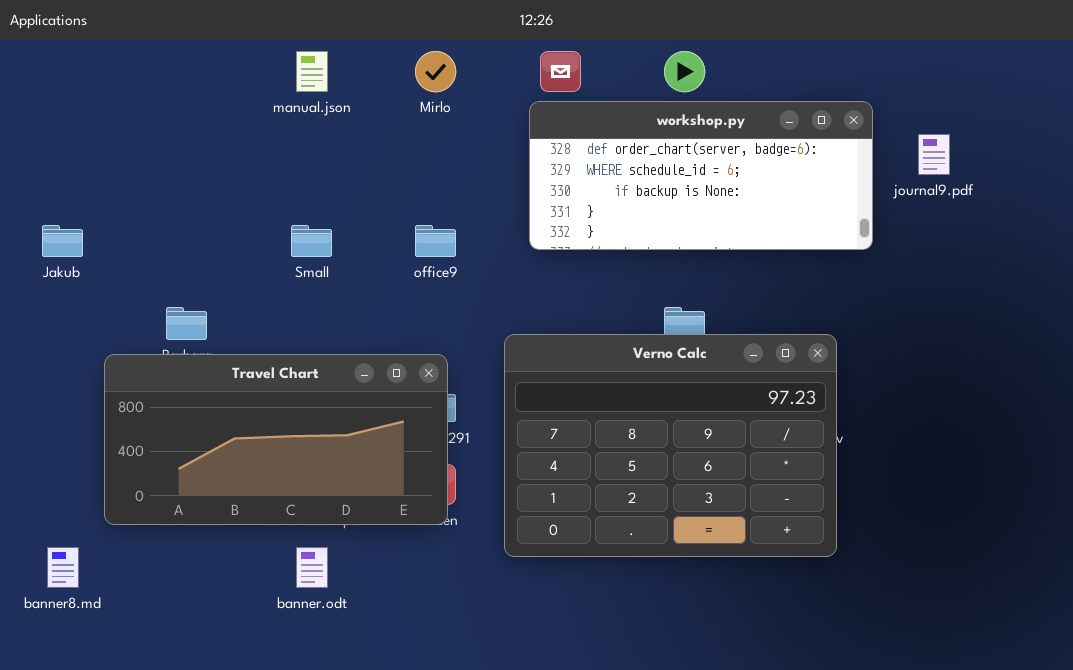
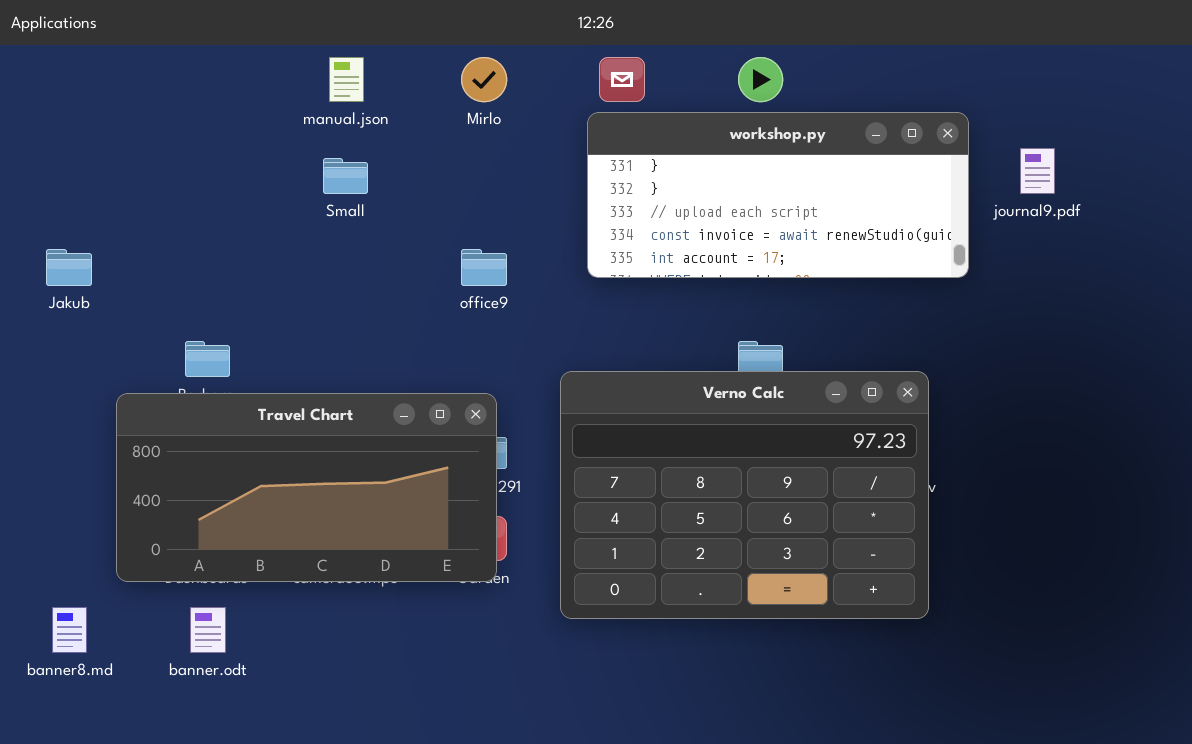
workshop.py: [529,101,873,250] -> [587,112,969,278], scrolled down 3 rows
Small: [291,225,332,257] -> [323,158,368,194], moved
banner.odt: [296,547,328,588] -> [190,607,226,653], moved

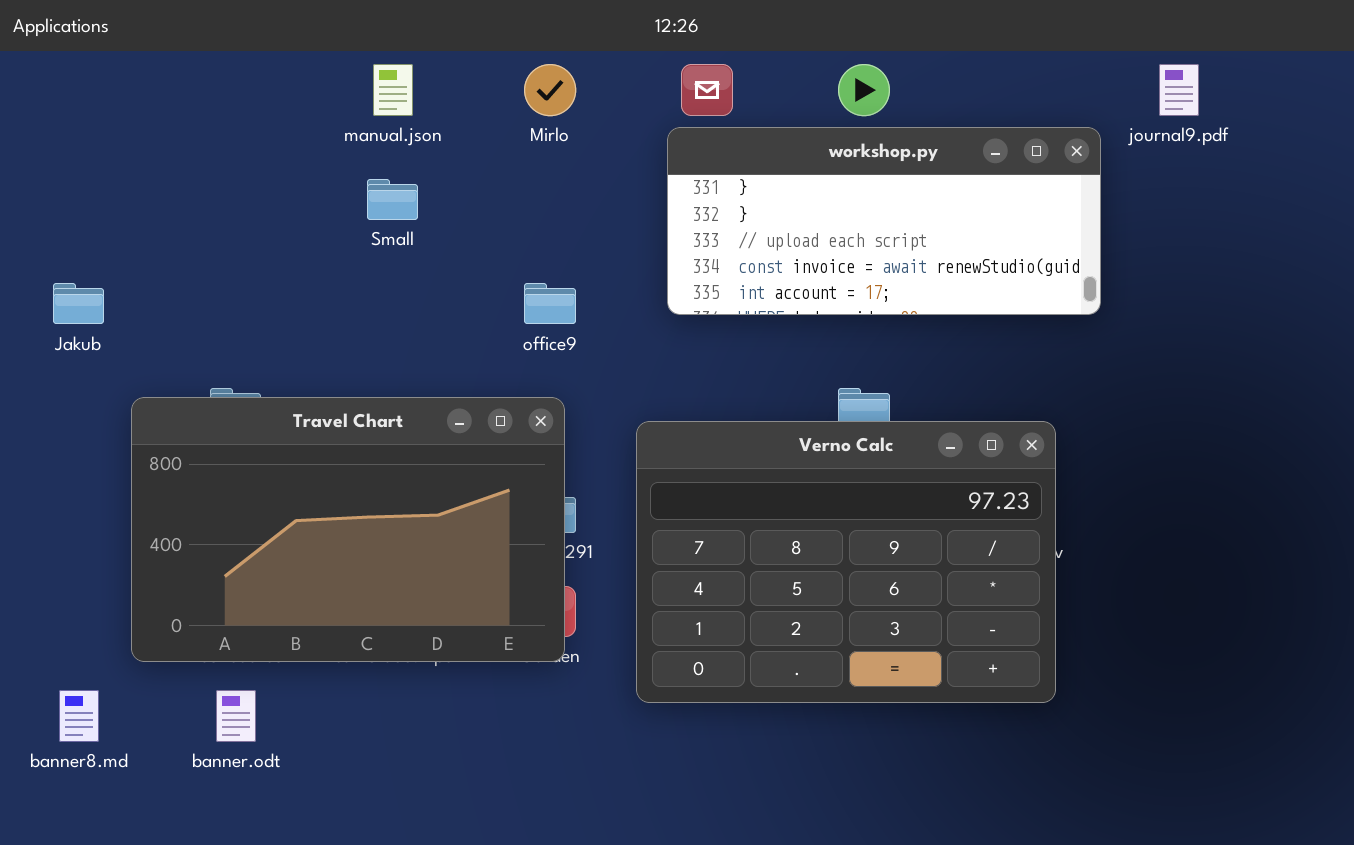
journal9.pdf: [1020,148,1055,194] -> [1159,64,1199,116], moved
Travel Chart: [116,393,497,582] -> [131,397,565,662], resized

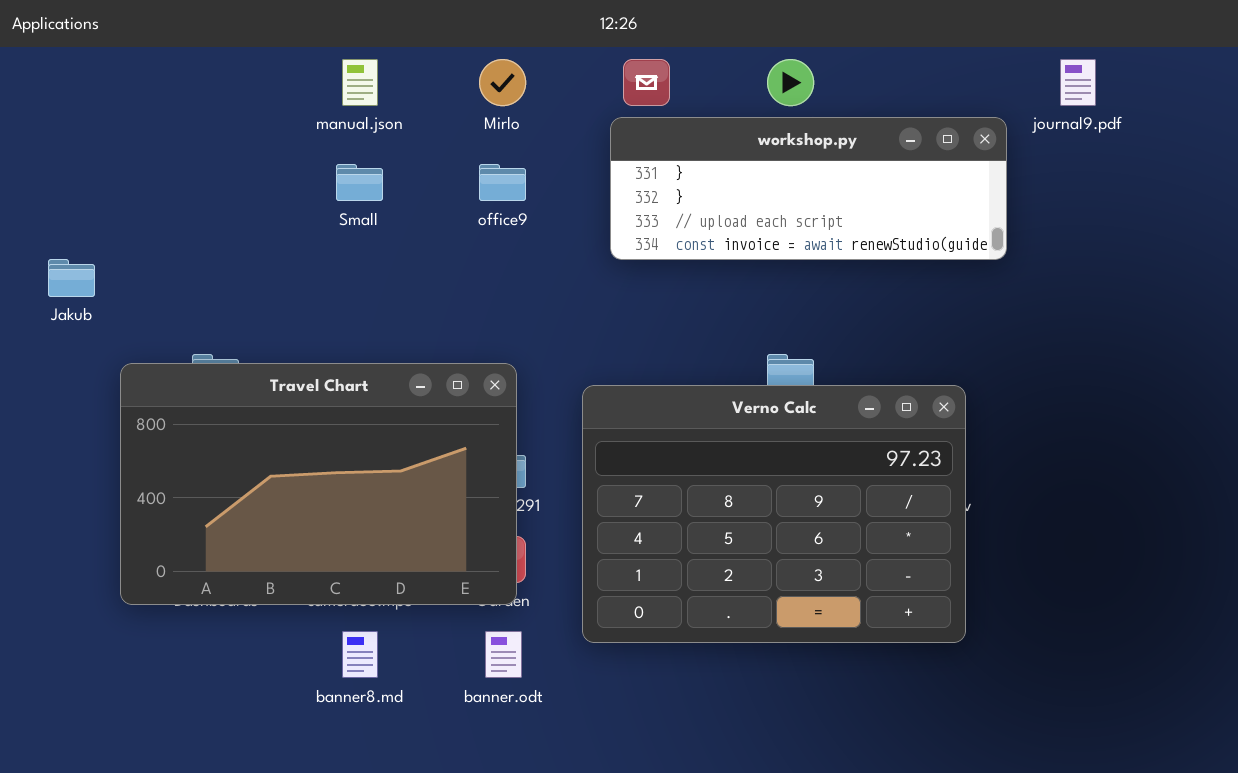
workshop.py: [667,127,1101,315] -> [610,117,1007,260], resized
office9: [524,283,576,324] -> [479,164,526,201], moved
banner8.md: [59,690,99,742] -> [342,631,378,678], moved
banner.odt: [216,690,256,742] -> [485,631,522,678], moved

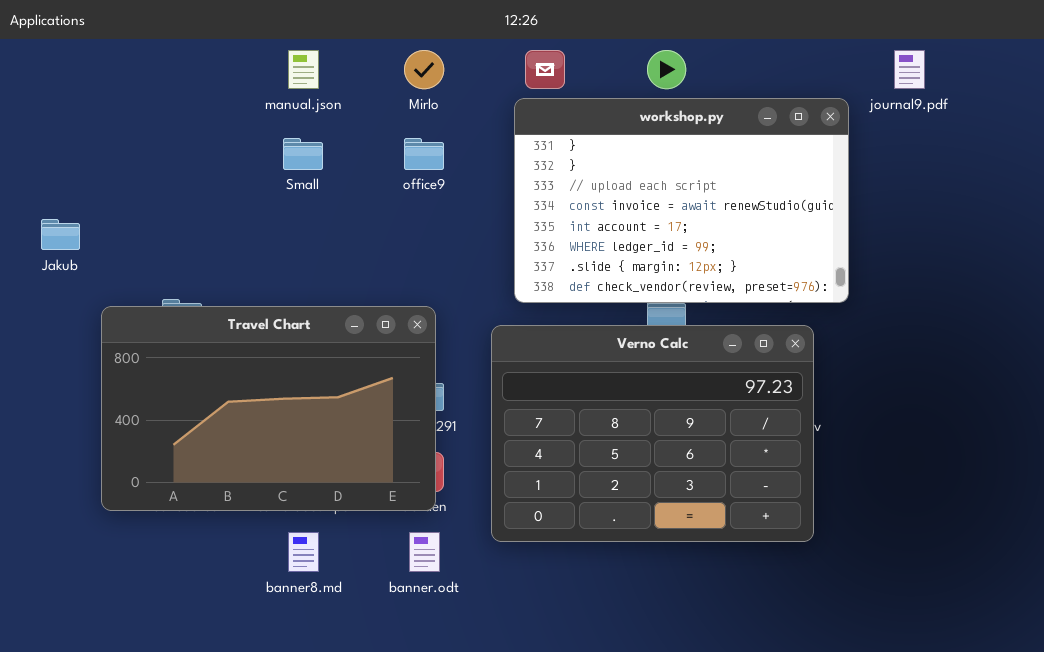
workshop.py: [610,117,1007,260] -> [514,98,849,303], resized

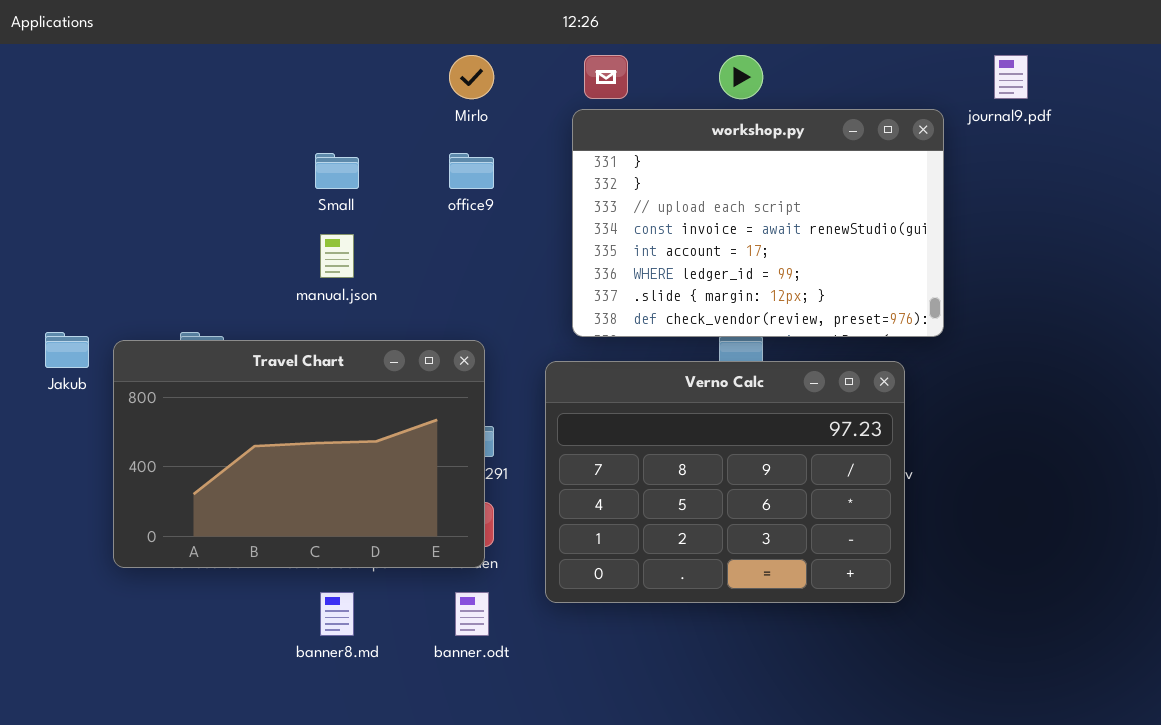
manual.json: [288,50,319,89] -> [320,234,354,278], moved
Jakub: [41,219,80,250] -> [45,332,89,368], moved

